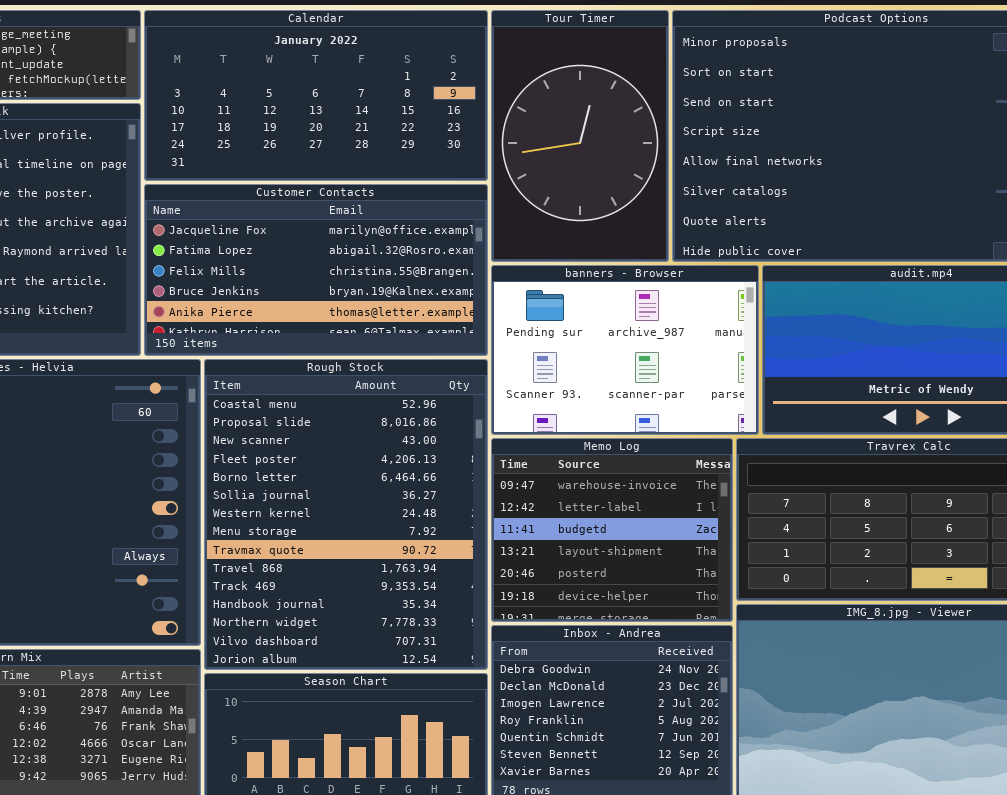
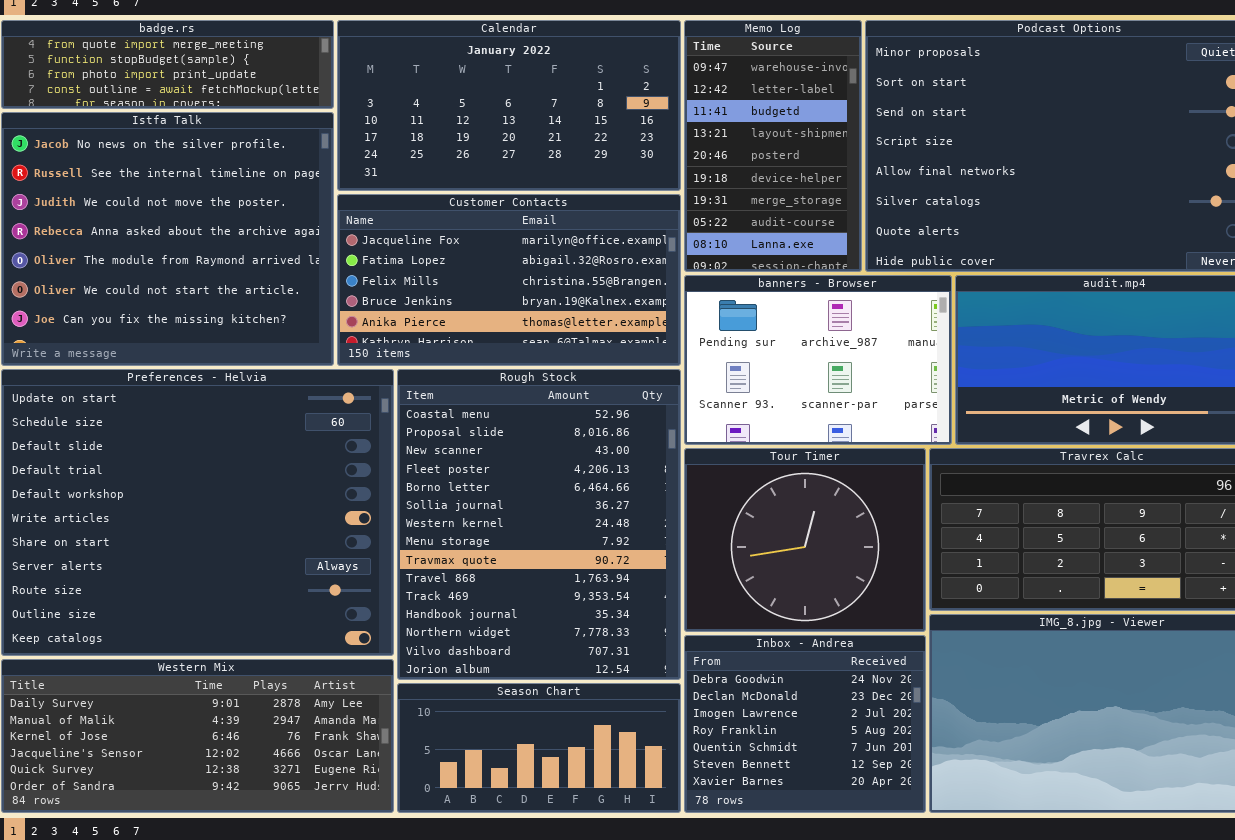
Tour Timer: [491,10,669,262] -> [684,448,926,632], moved, resized
Memo Log: [491,438,733,622] -> [684,20,862,272], moved, resized

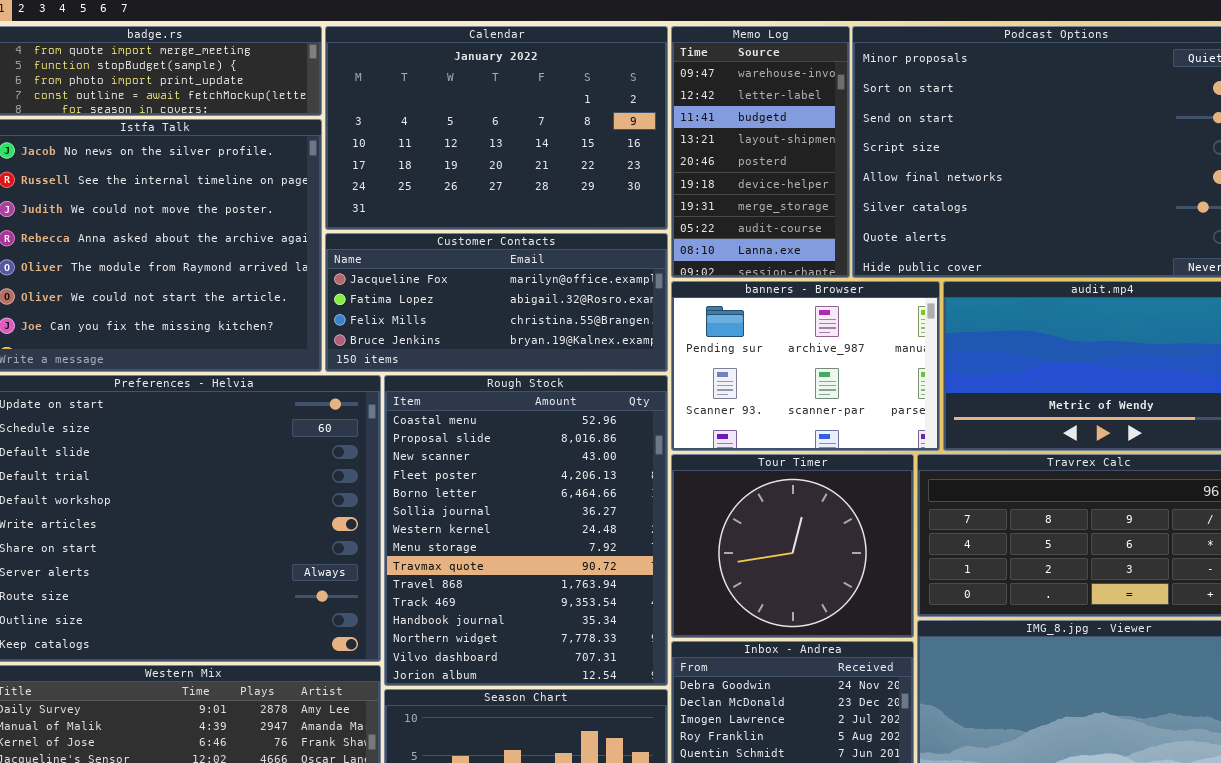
Calendar: [337,20,681,191] -> [325,26,668,230], resized
Customer Contacts: [337,194,681,366] -> [325,233,668,372], resized

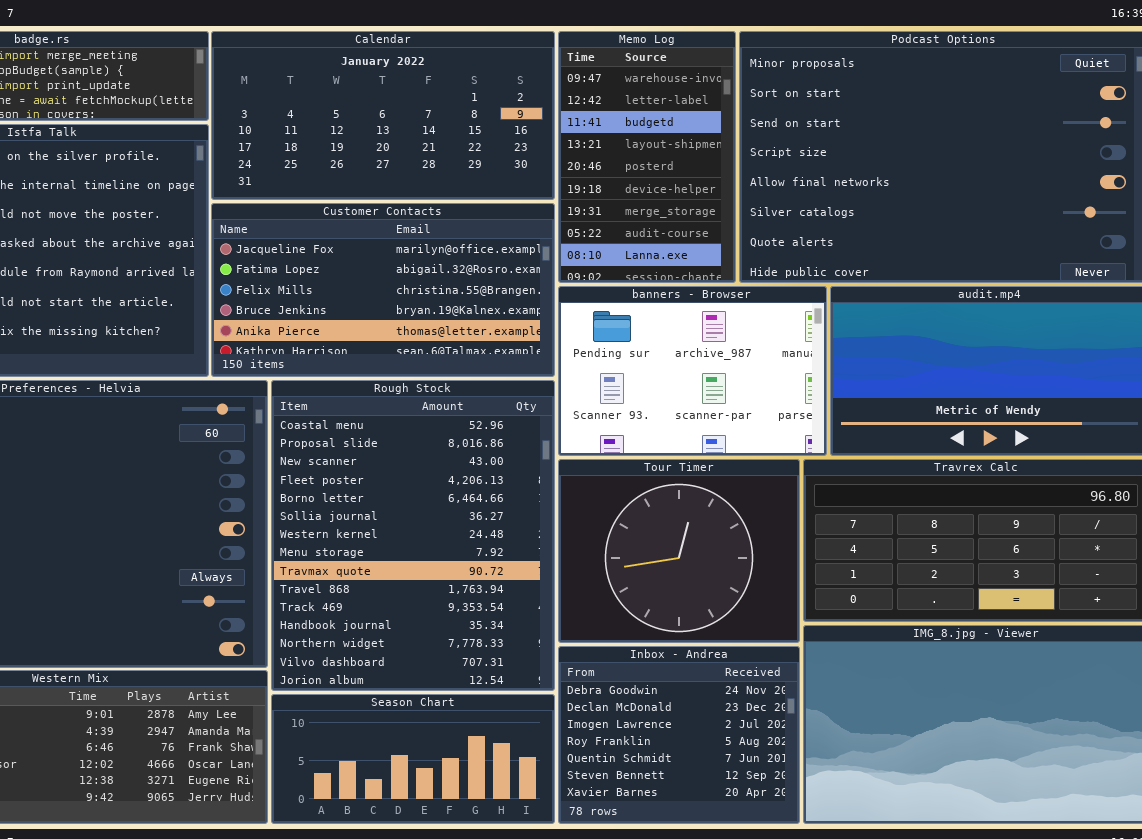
Calendar: [325,26,668,230] -> [211,31,555,200], resized
Customer Contacts: [325,233,668,372] -> [211,203,555,377], resized

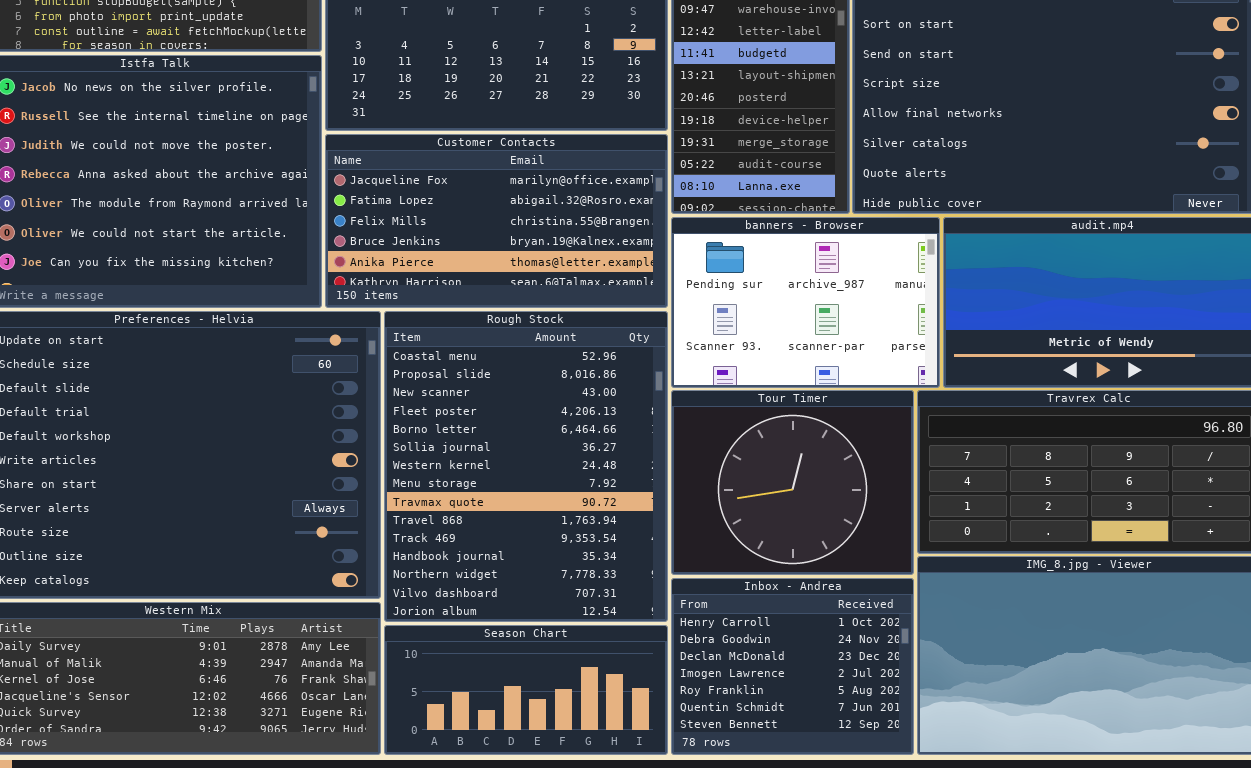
Inbox - Andrea: [558,646,800,824] -> [671,578,914,755], scrolled up 1 row

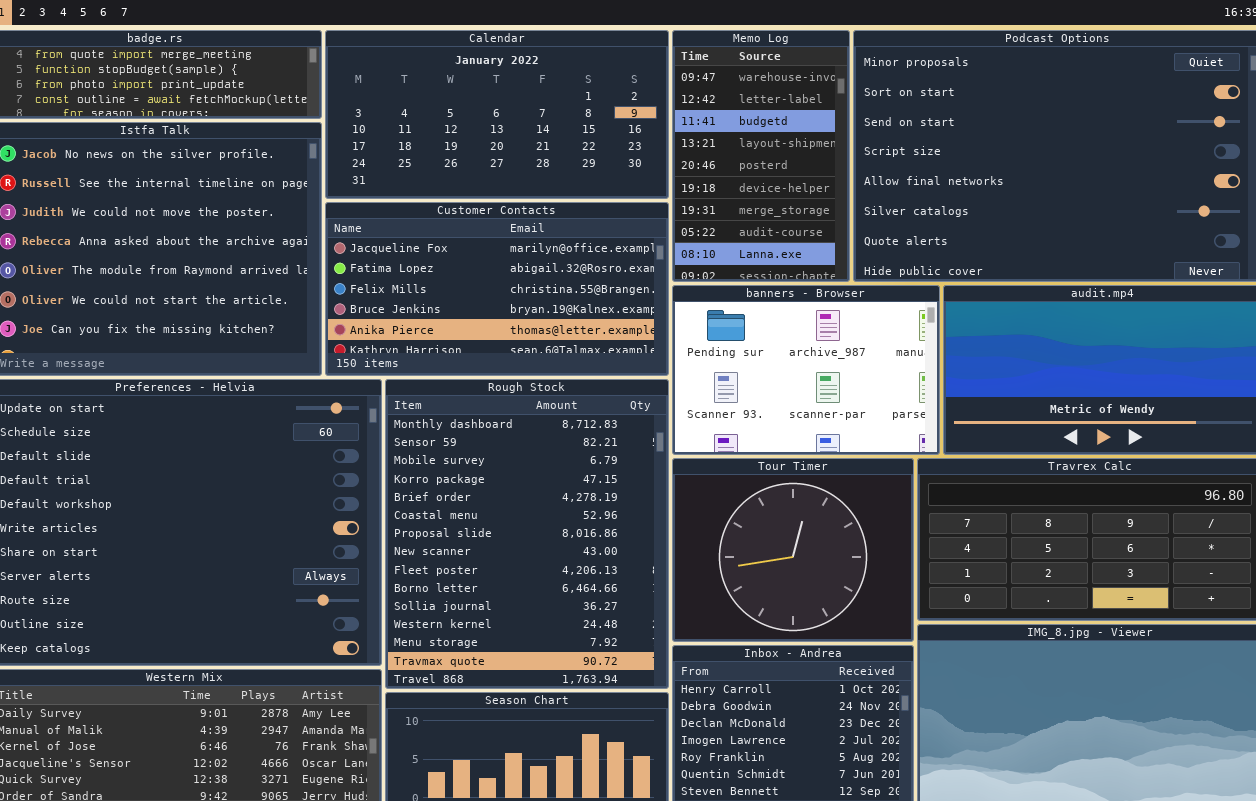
Rough Stock: [384,311,668,622] -> [385,379,669,689], scrolled up 5 rows

